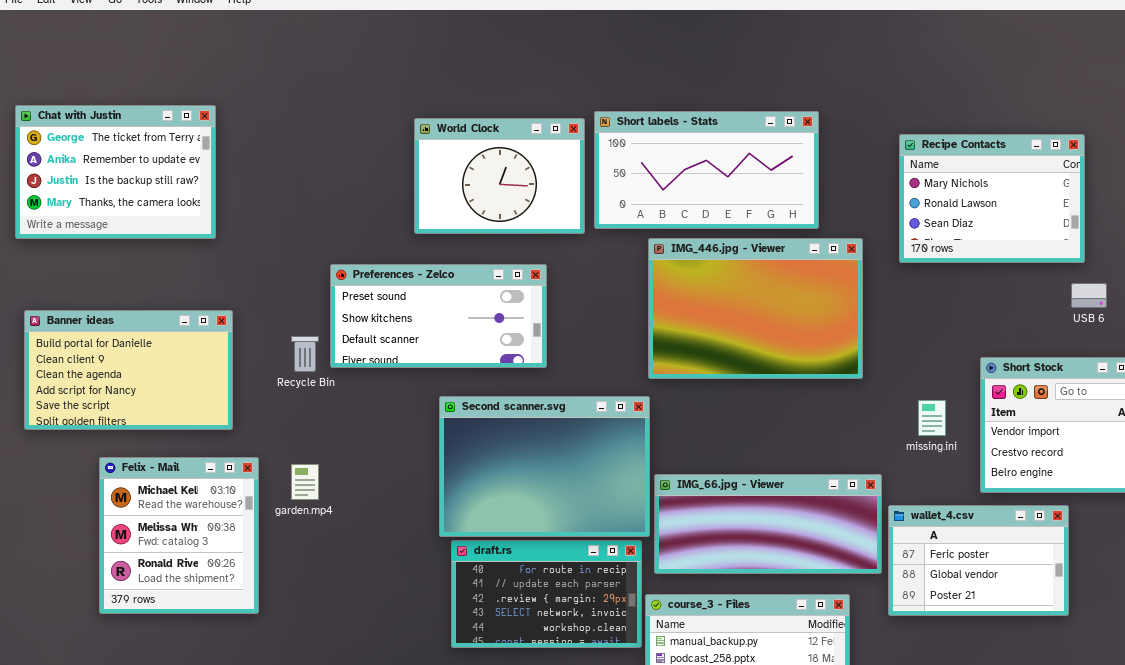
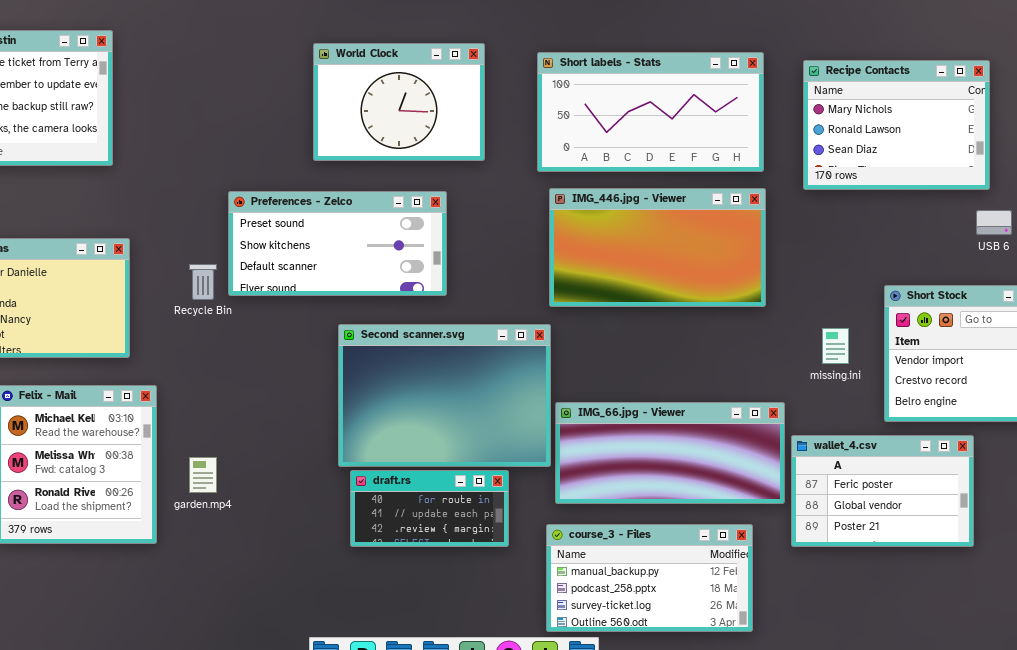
Short labels - Stats: [594,111,819,229] -> [537,52,764,172], moved
IMG_446.jpg - Viewer: [648,238,863,379] -> [549,188,766,307], resized
garden.mp4: [291,464,319,500] -> [189,457,217,493], moved
draft.rs: [451,540,642,648] -> [350,470,509,547], resized

